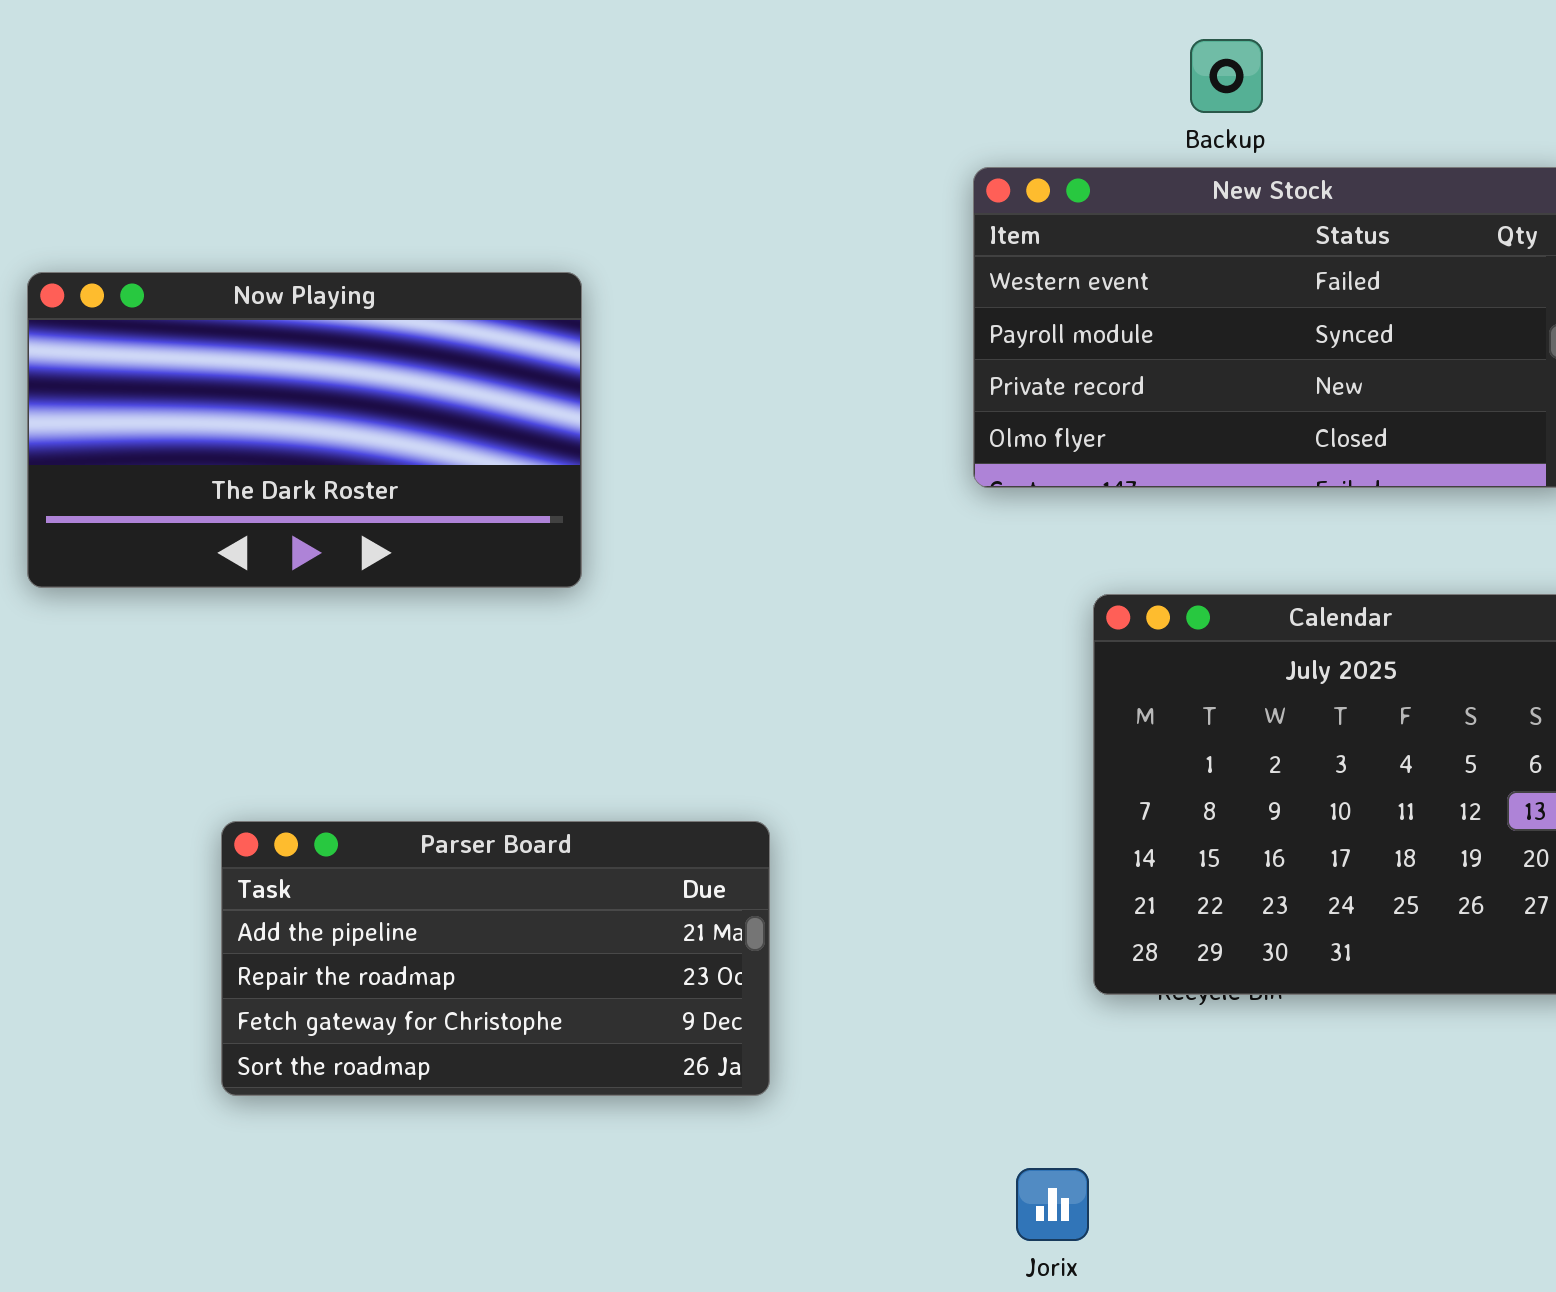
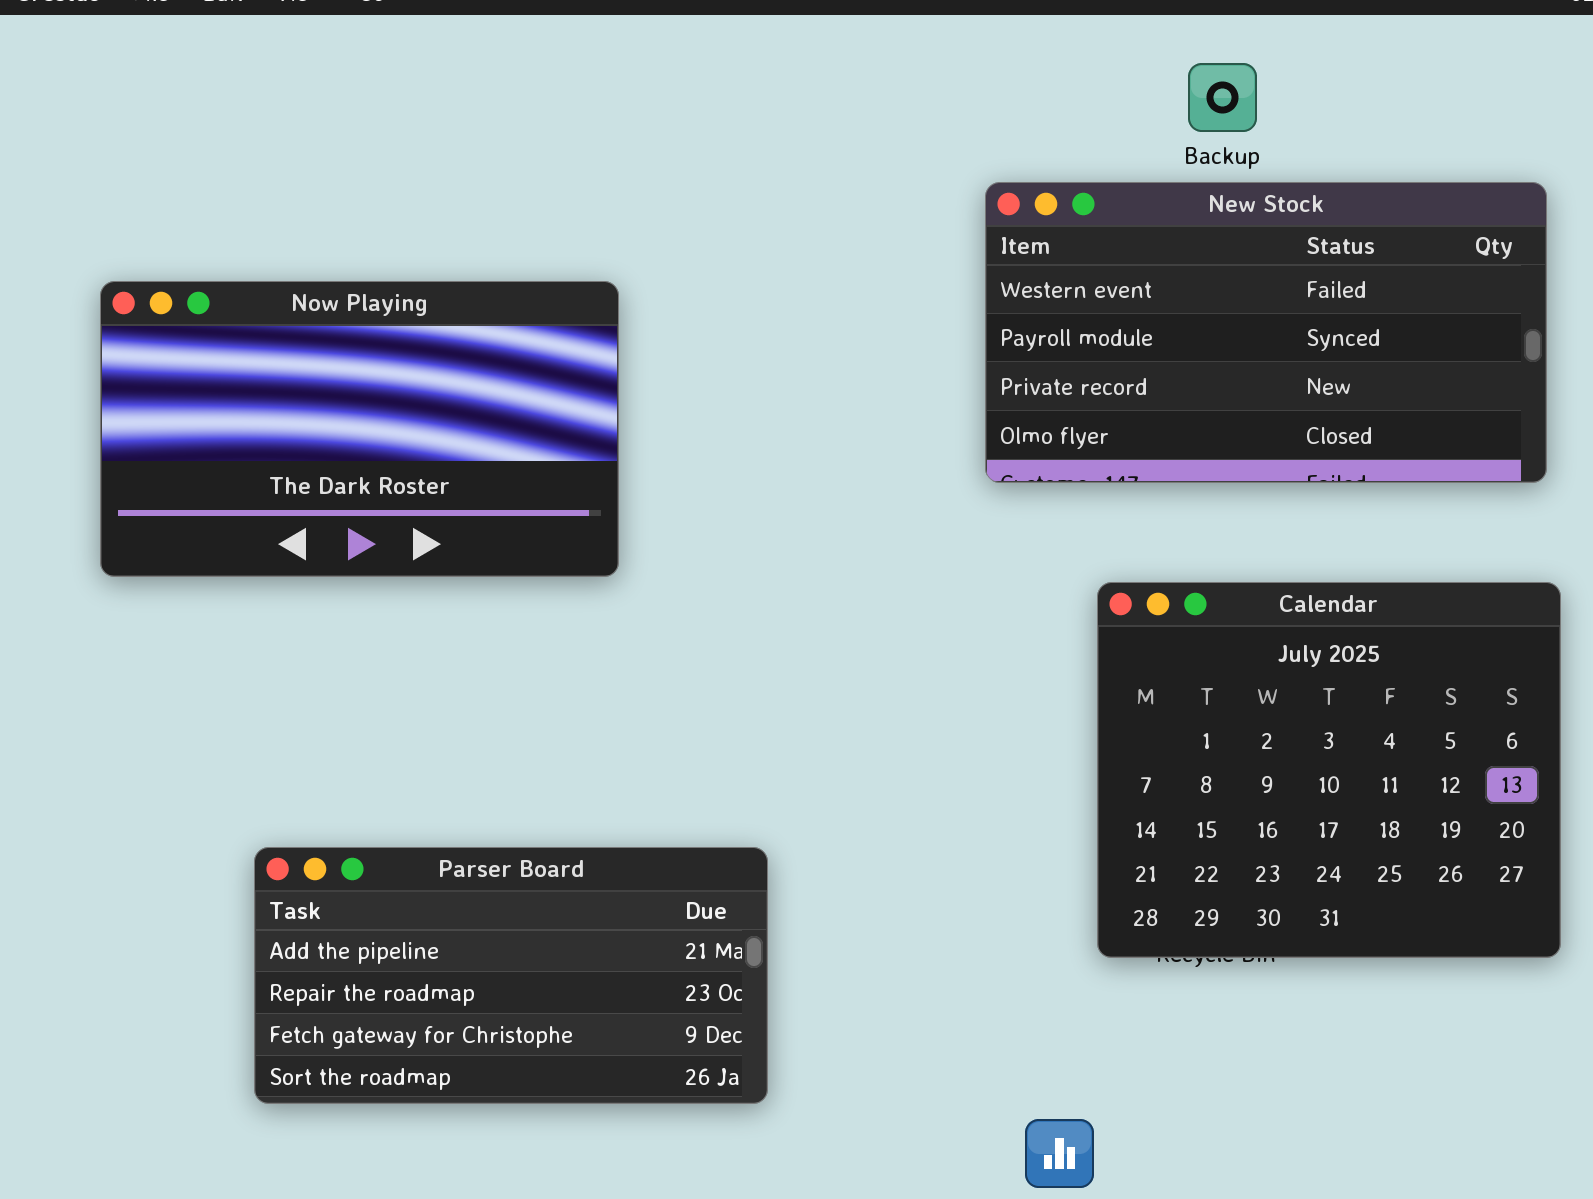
Parser Board: [221,821,770,1096] -> [254,847,768,1104], moved

